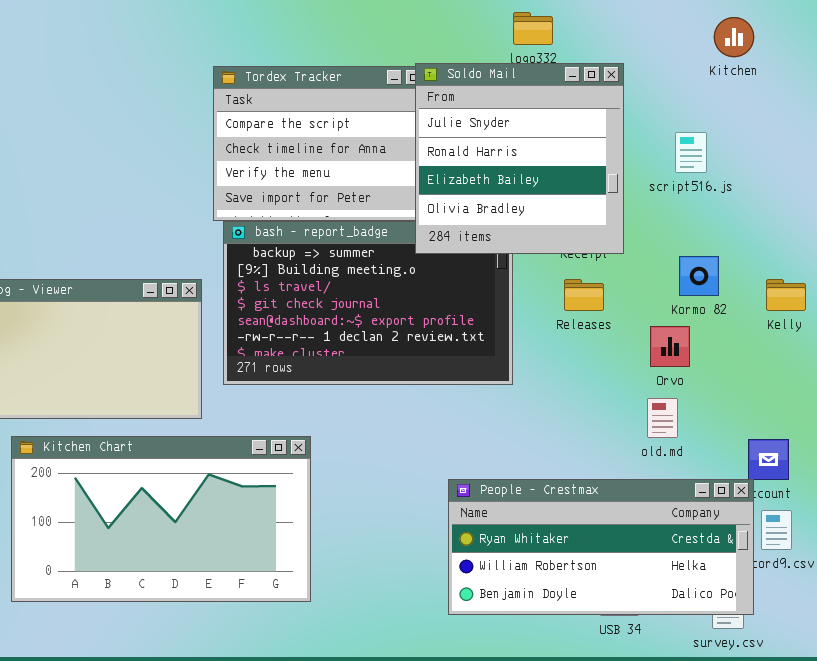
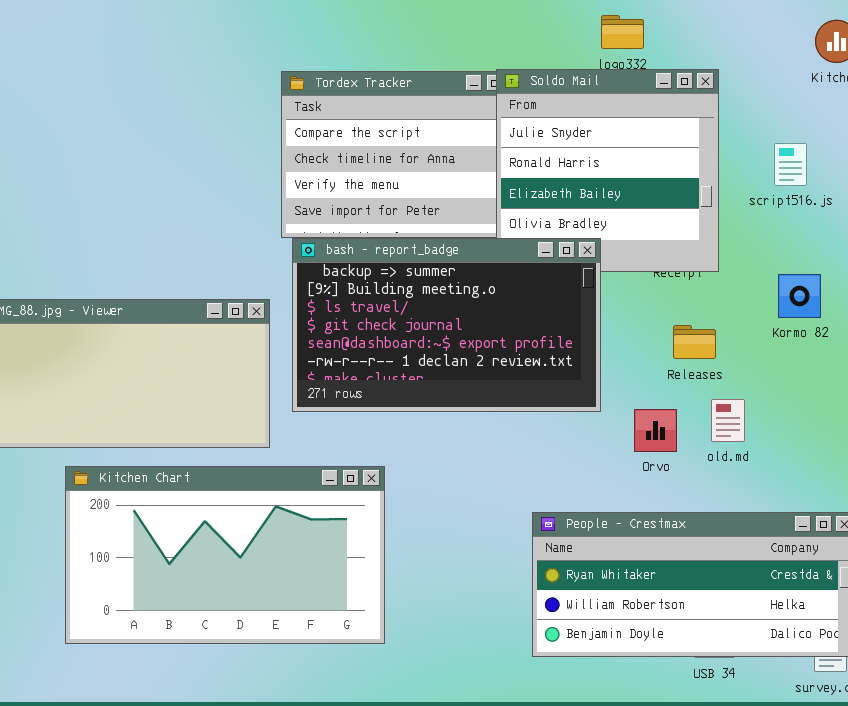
bash - report_badge: [223,221,513,385] -> [292,238,601,412], raised
Releases: [564,279,604,311] -> [673,325,716,359], moved
Orvo: [650,326,690,367] -> [634,409,677,452], moved
old.md: [647,398,678,438] -> [711,399,745,442], moved

